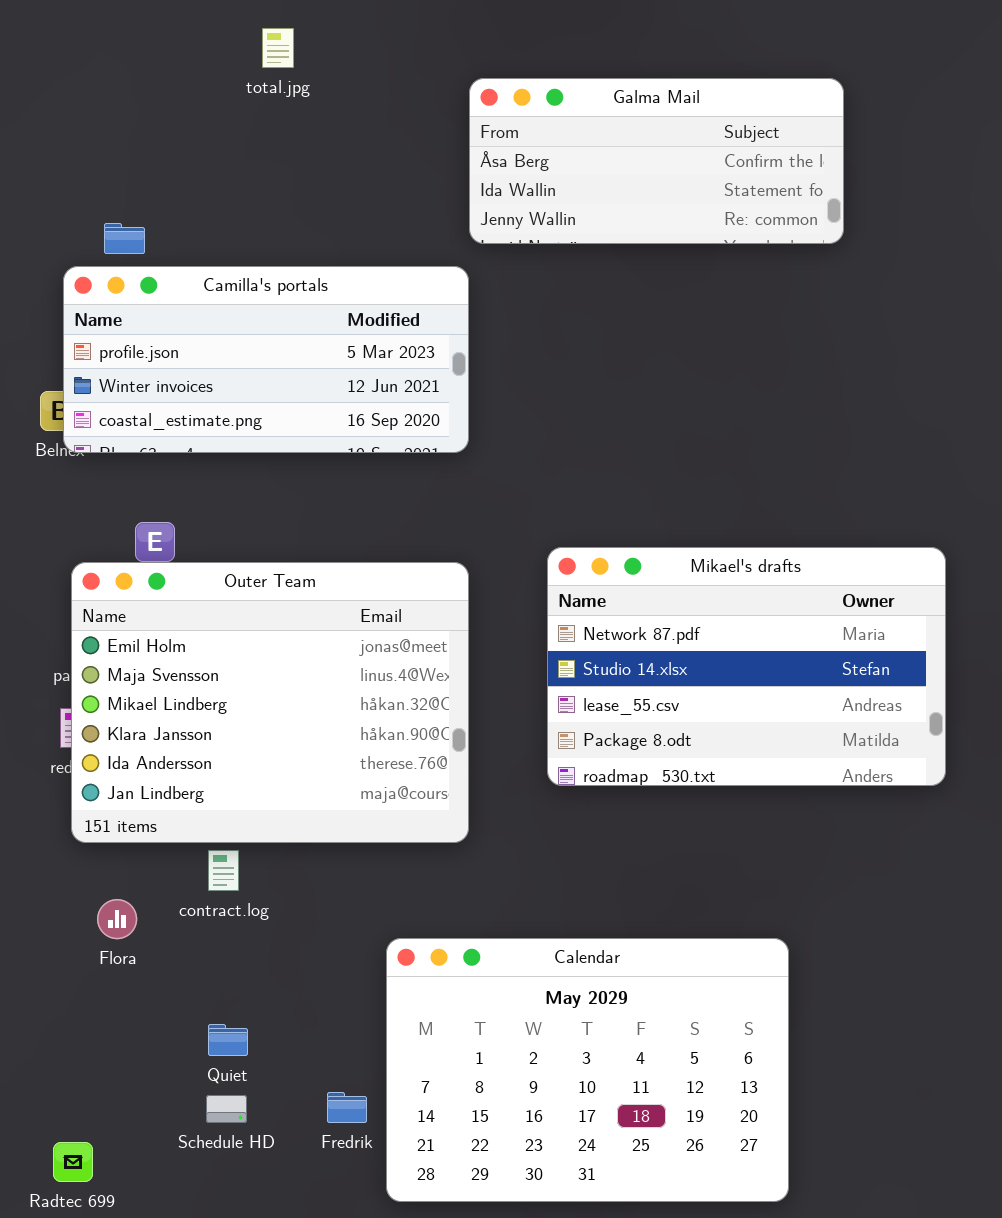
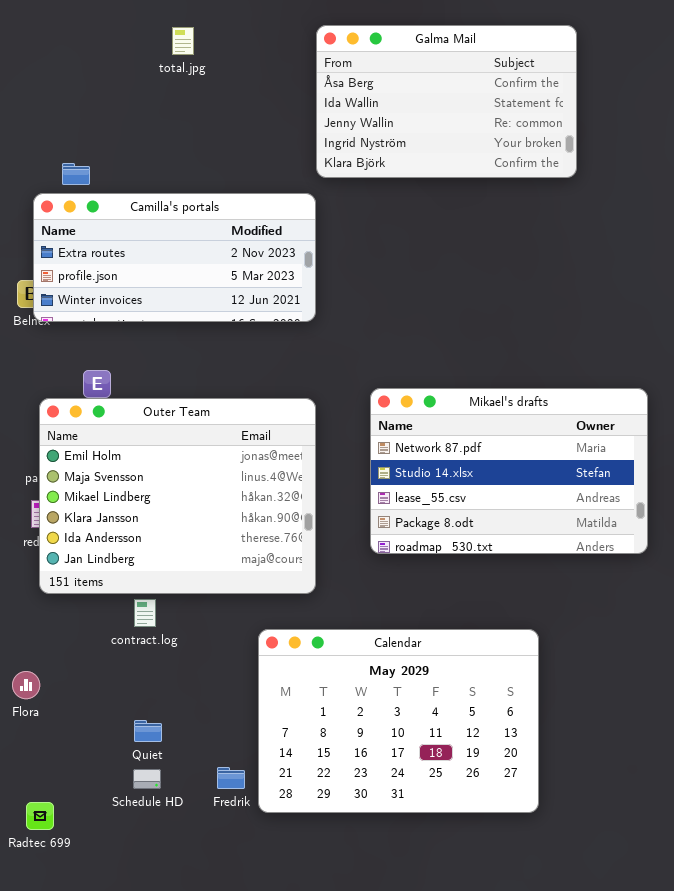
Galma Mail: [469,78,844,244] -> [316,25,577,178], resized
Camilla's portals: [63,266,469,453] -> [33,193,316,322], scrolled up 1 row
Flora: [97,899,137,939] -> [12,671,40,699], moved
Calendar: [386,938,789,1202] -> [258,629,539,813], moved

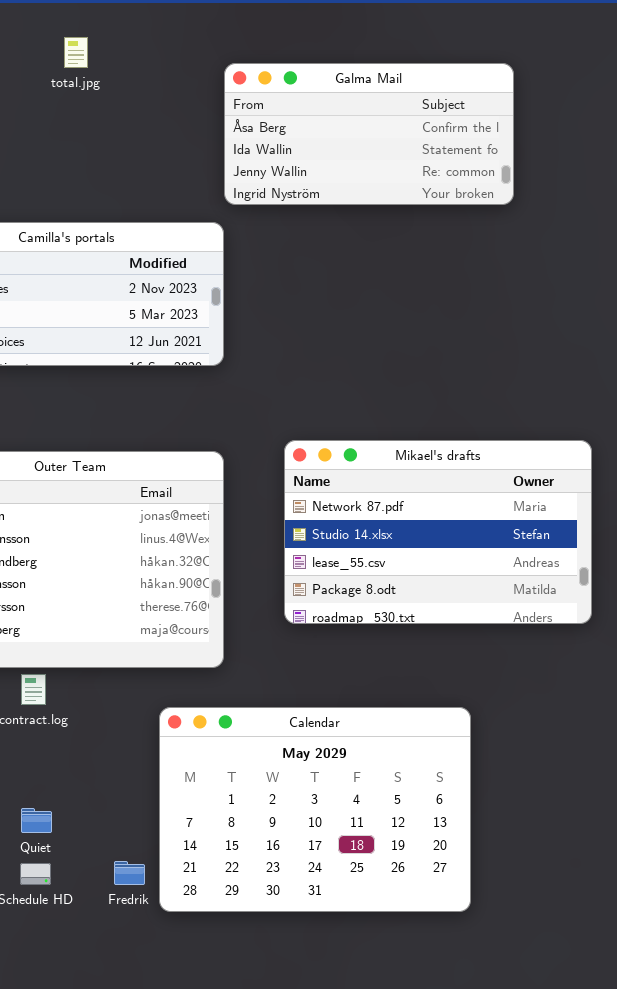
Galma Mail: [316,25,577,178] -> [224,63,514,205], resized

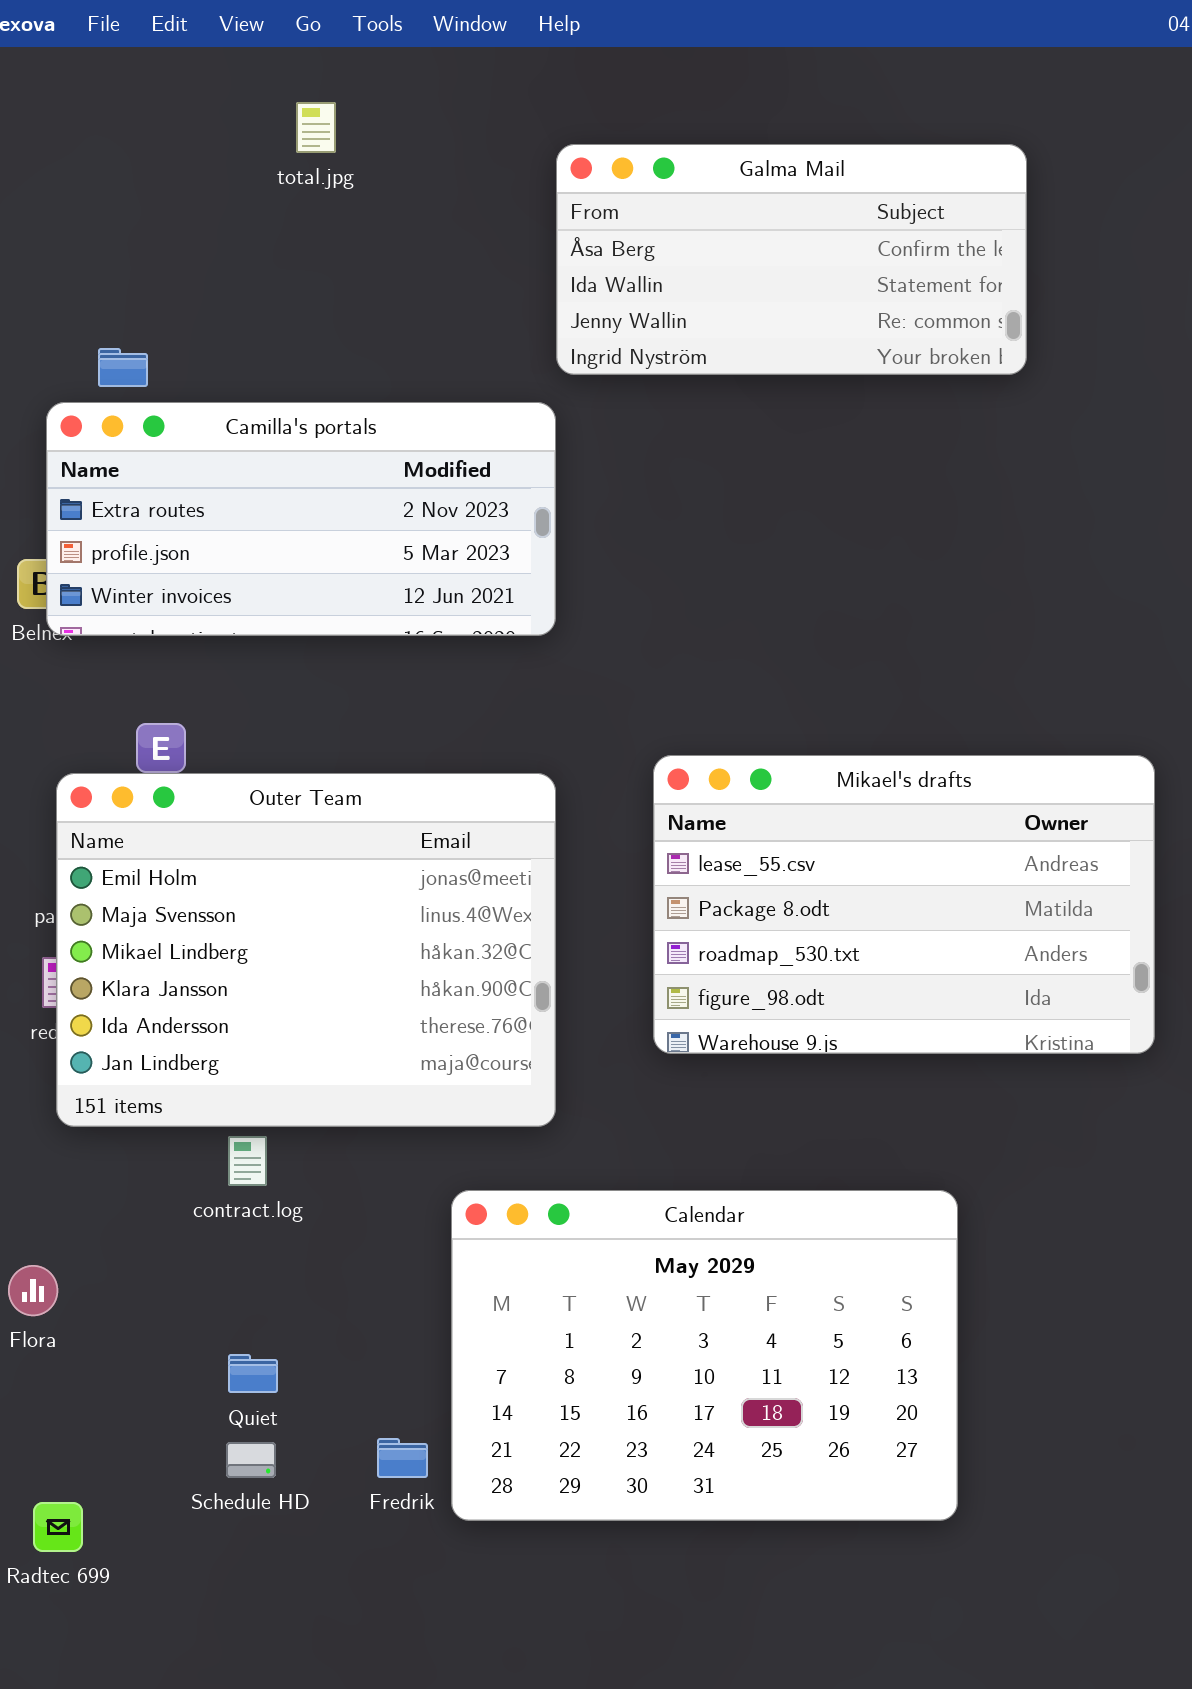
Mikael's drafts: [284,440,592,624] -> [653,755,1155,1054], scrolled down 2 rows

